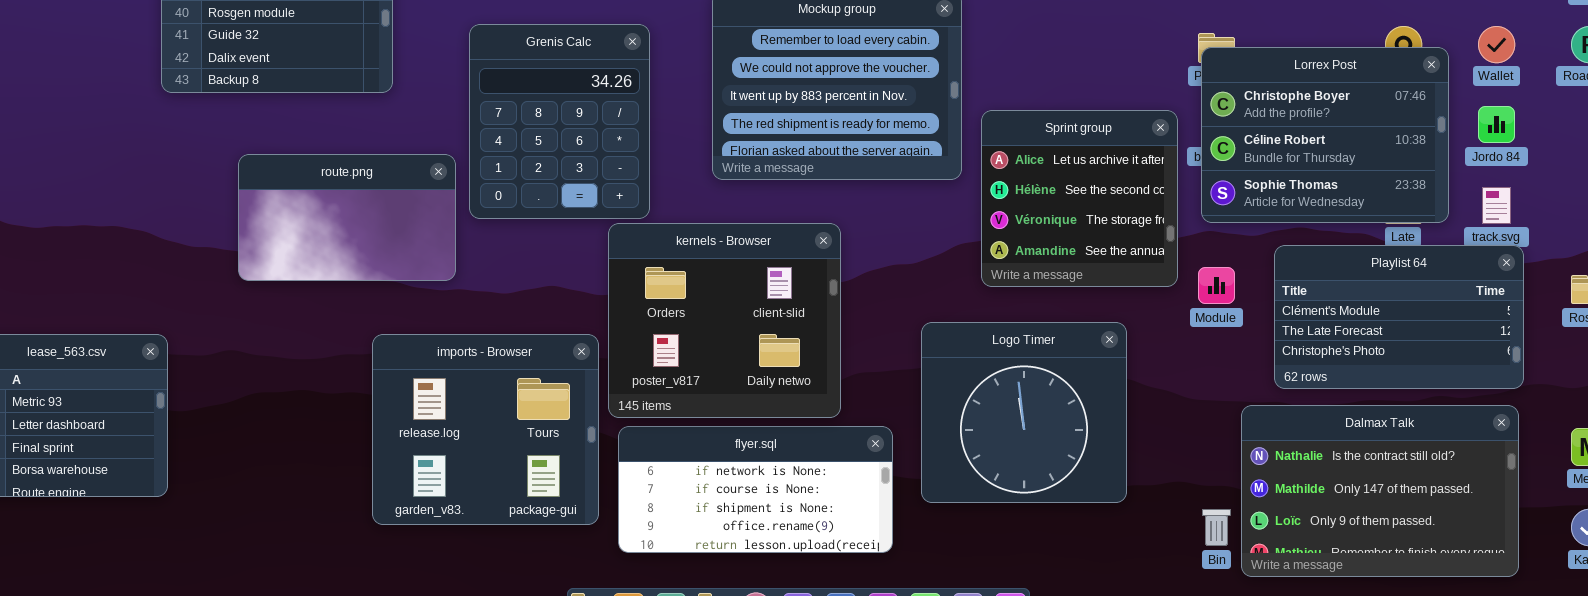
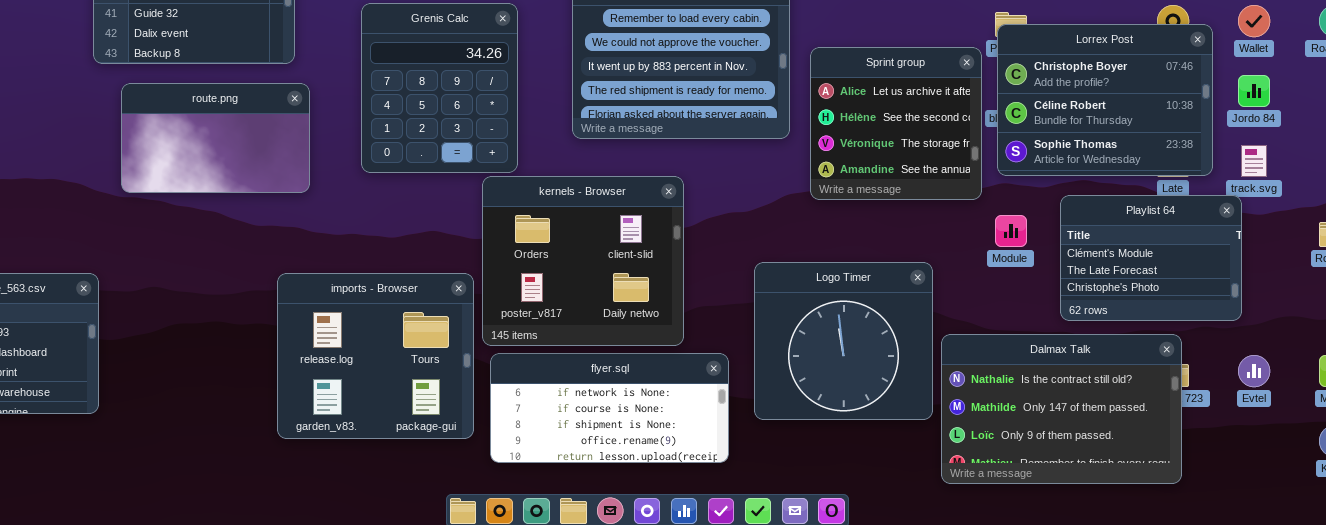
Sprint group: [981,110,1178,287] -> [810,47,982,200], moved
route.png: [238,154,456,281] -> [121,83,310,193], moved
Playlist 64: [1274,245,1524,389] -> [1060,195,1242,321], resized
Dalmax Talk: [1241,405,1519,577] -> [941,334,1182,484], moved

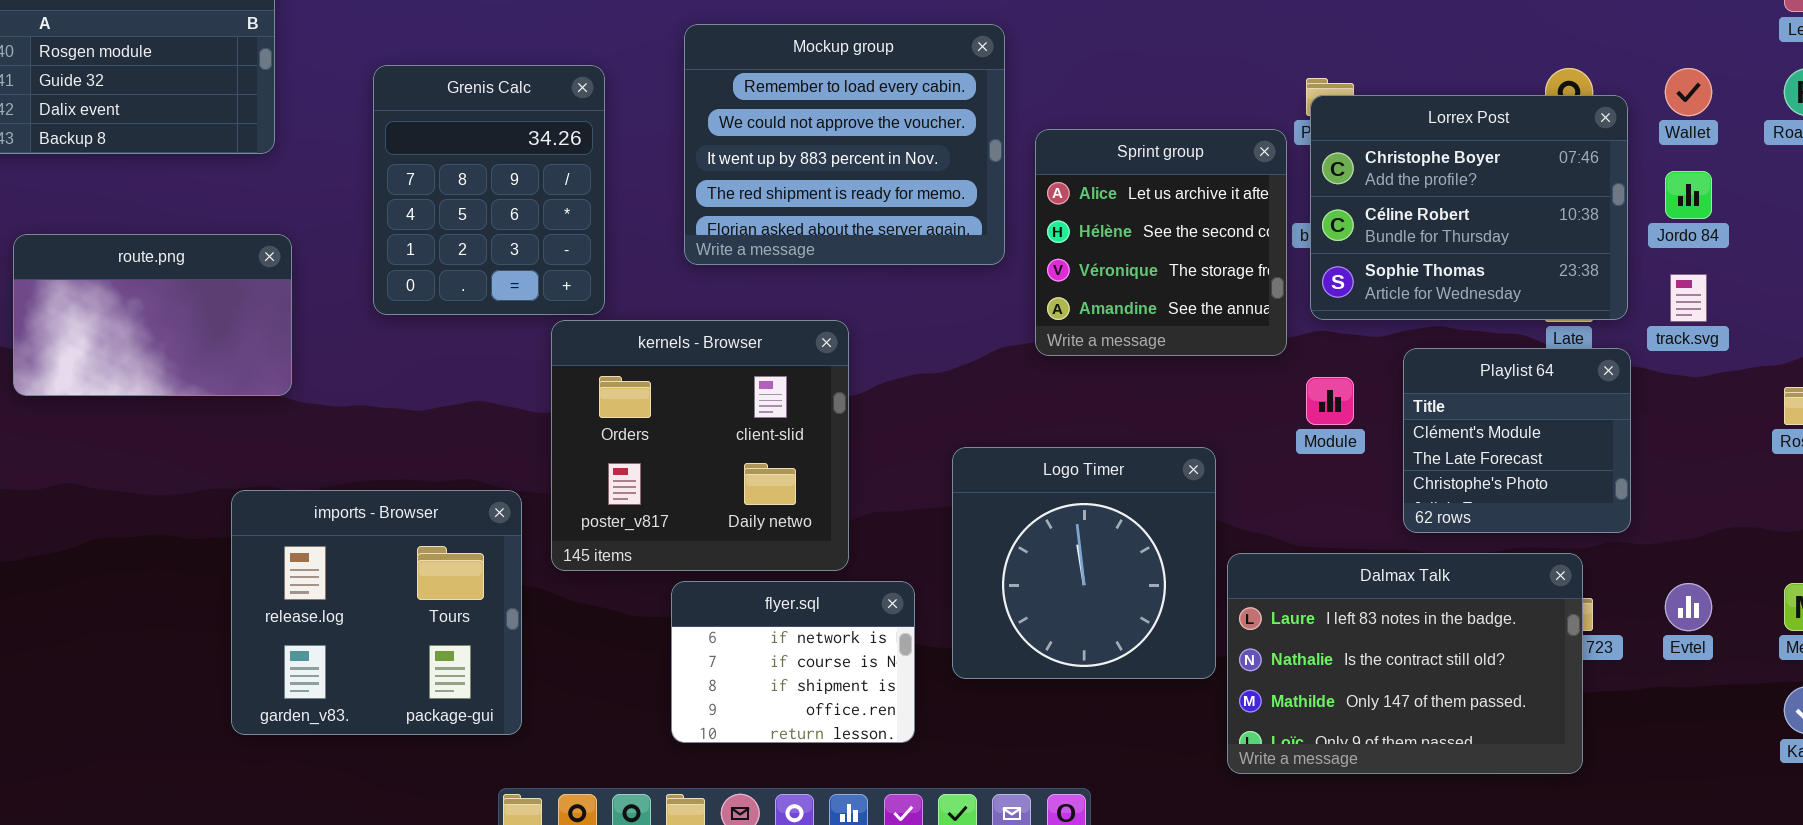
route.png: [121,83,310,193] -> [13,234,292,396], moved
Playlist 64: [1060,195,1242,321] -> [1403,348,1631,533], resized
imports - Browser: [277,273,474,439] -> [231,490,522,735], moved
Dalmax Talk: [941,334,1182,484] -> [1227,553,1583,774], scrolled up 1 row
flyer.sql: [490,353,729,463] -> [671,581,915,743], resized

